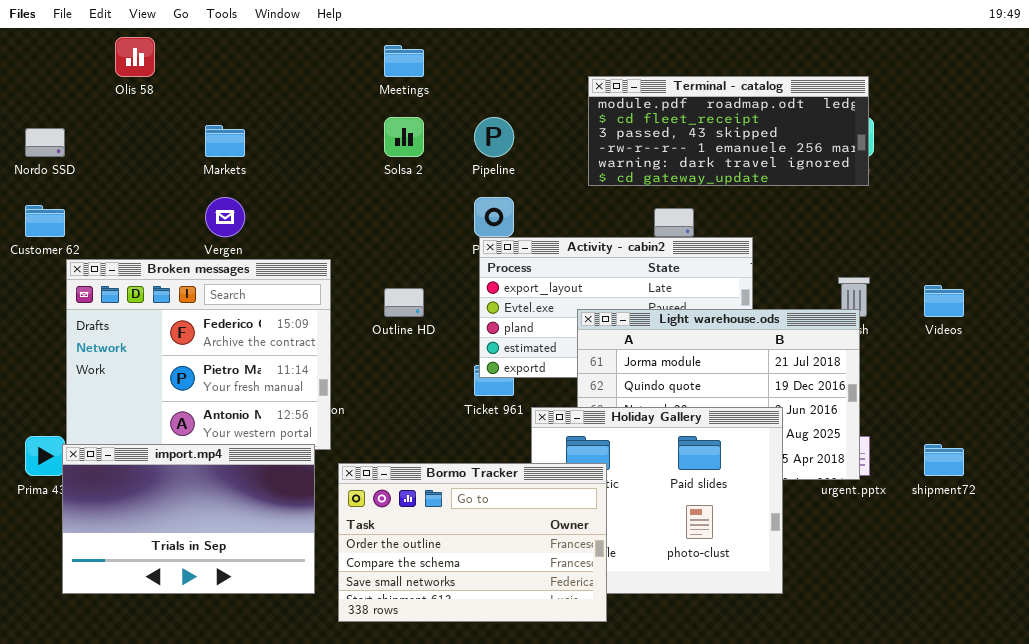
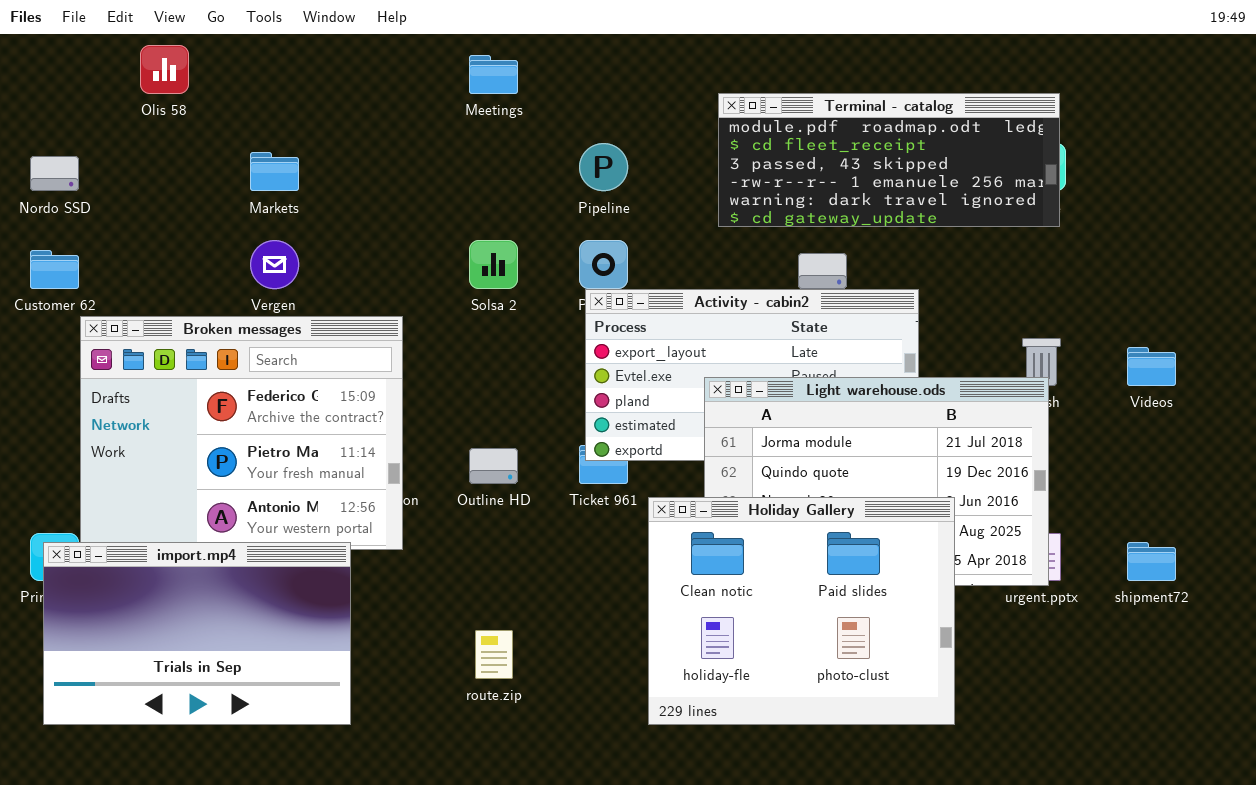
Solsa 2: [384,117,424,157] -> [469,240,518,289], moved
Outline HD: [384,288,424,317] -> [469,448,518,484], moved
import.mp4: [62,444,315,594] -> [43,542,351,725], moved
Bormo Tracker: [338,463,607,622] -> none, closed

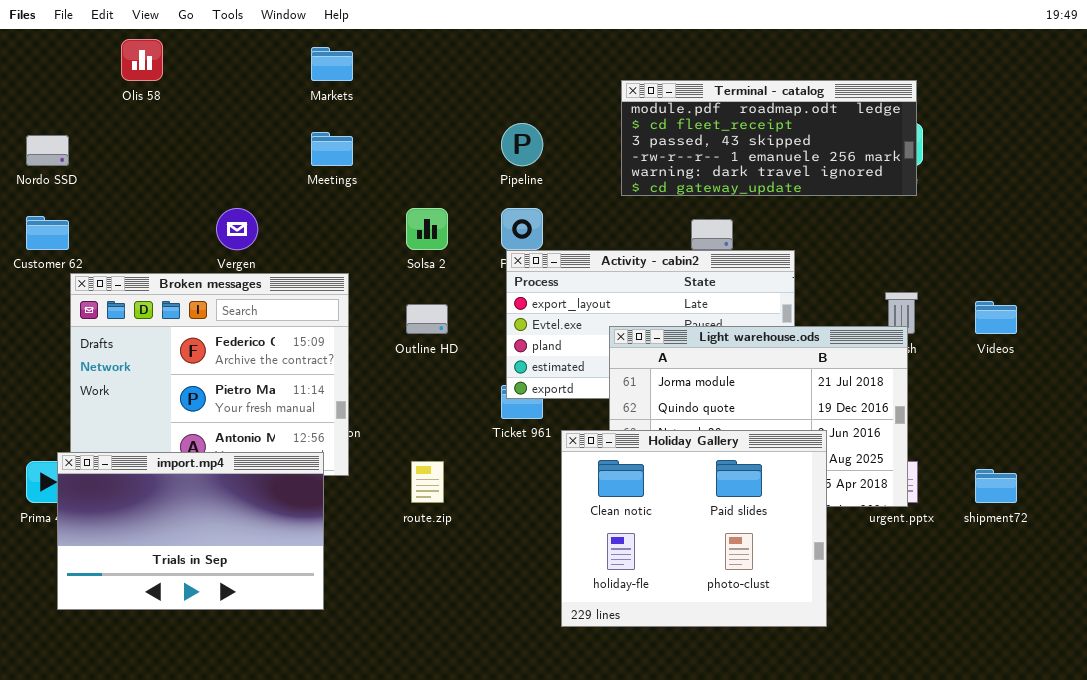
Meetings: [469,55,518,94] -> [311,132,353,166], moved
Markets: [250,152,299,191] -> [311,47,353,81], moved
Outline HD: [469,448,518,484] -> [406,304,448,334], moved
import.mp4: [43,542,351,725] -> [57,452,324,610], moved
route.zip: [475,630,513,679] -> [411,461,444,503], moved

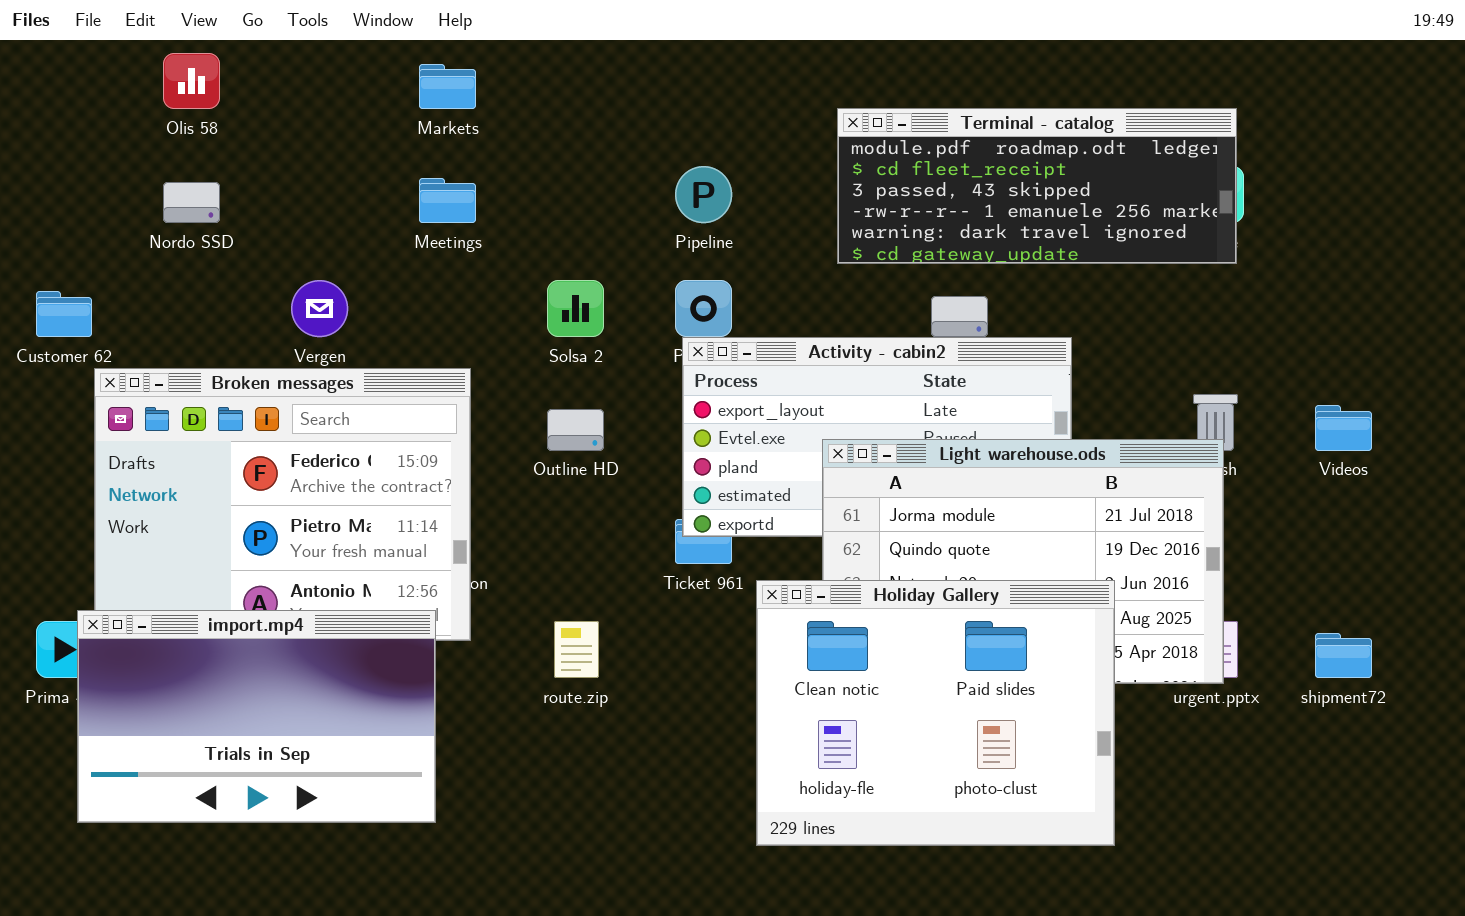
Nordo SSD: [26,135,69,166] -> [163,182,220,223], moved

